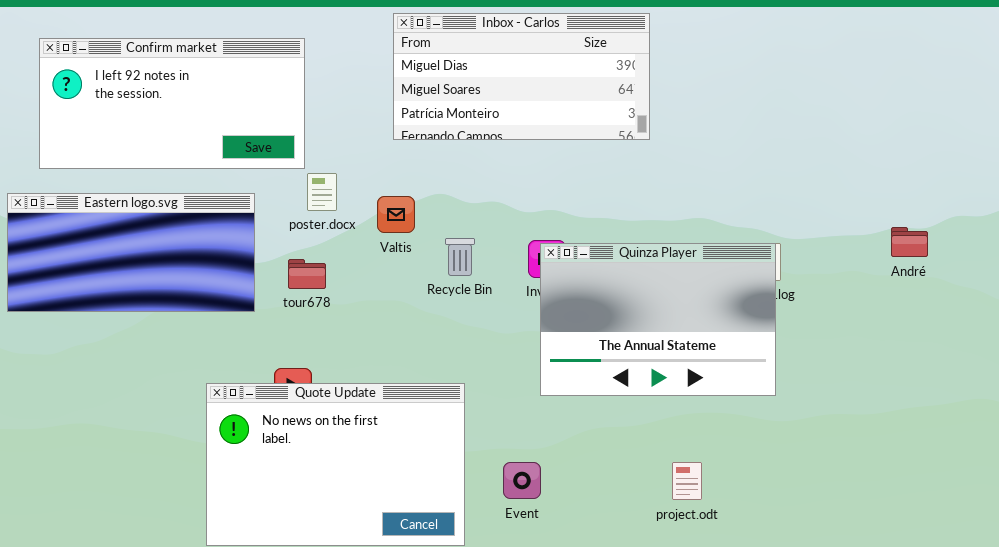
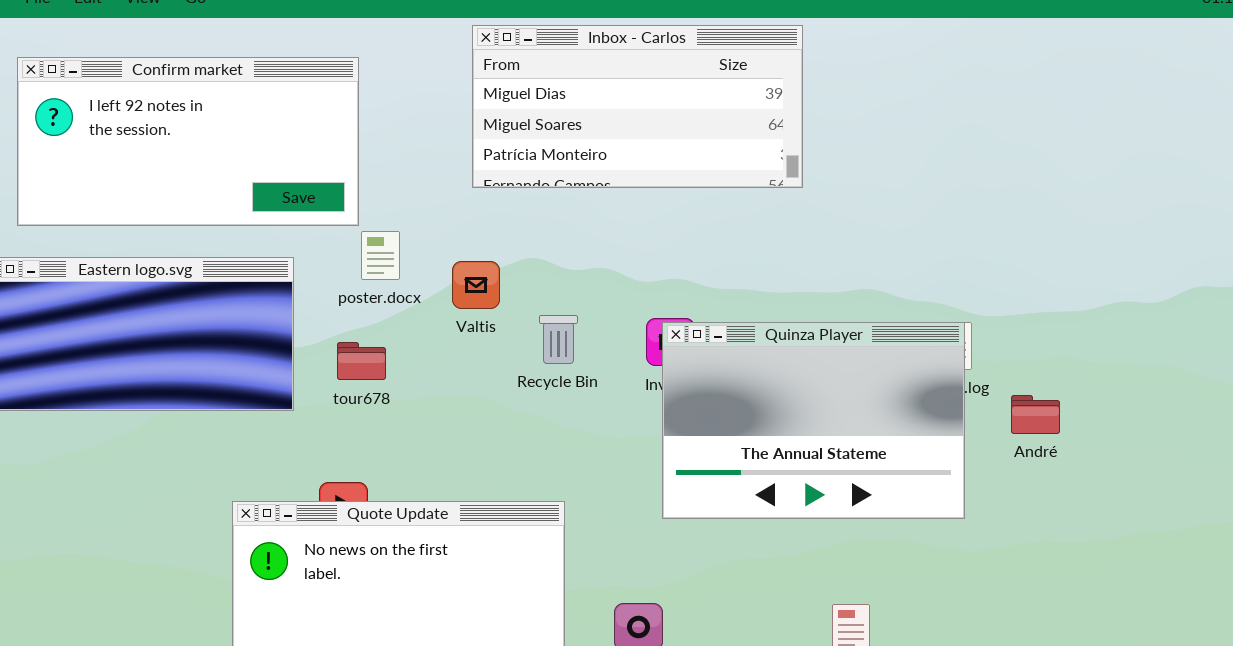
André: [891,227,928,257] -> [1011,395,1060,434], moved

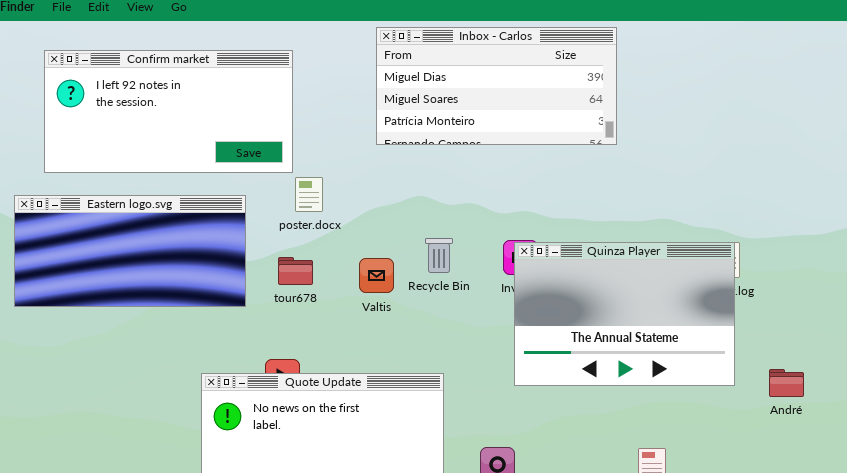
Valtis: [452,261,500,309] -> [359,258,394,293], moved
André: [1011,395,1060,434] -> [769,369,804,397], moved

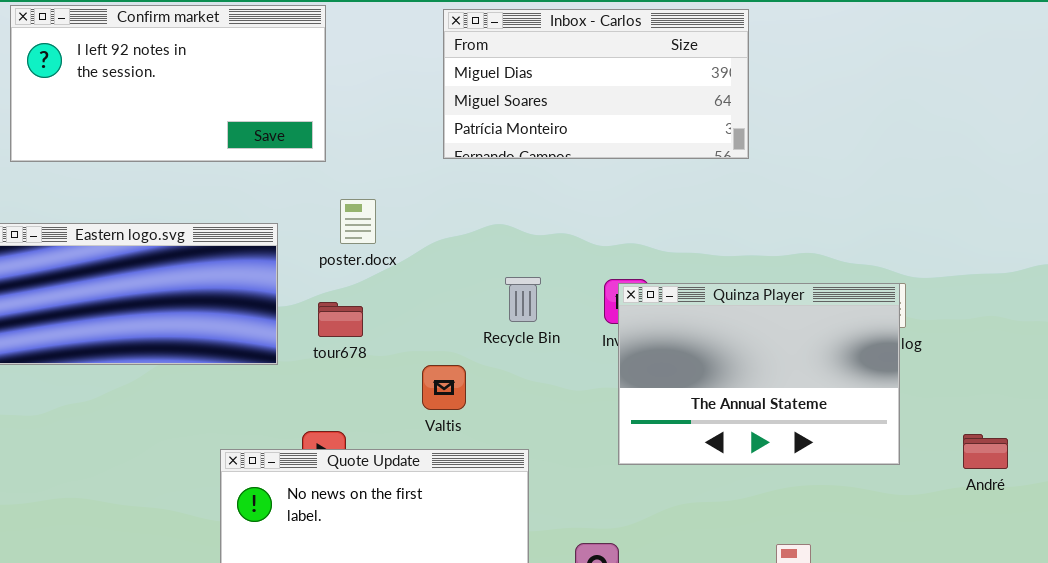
Confirm market: [44,50,293,173] -> [10,5,326,162], moved
Valtis: [359,258,394,293] -> [422,365,466,410], moved
André: [769,369,804,397] -> [963,434,1008,469], moved

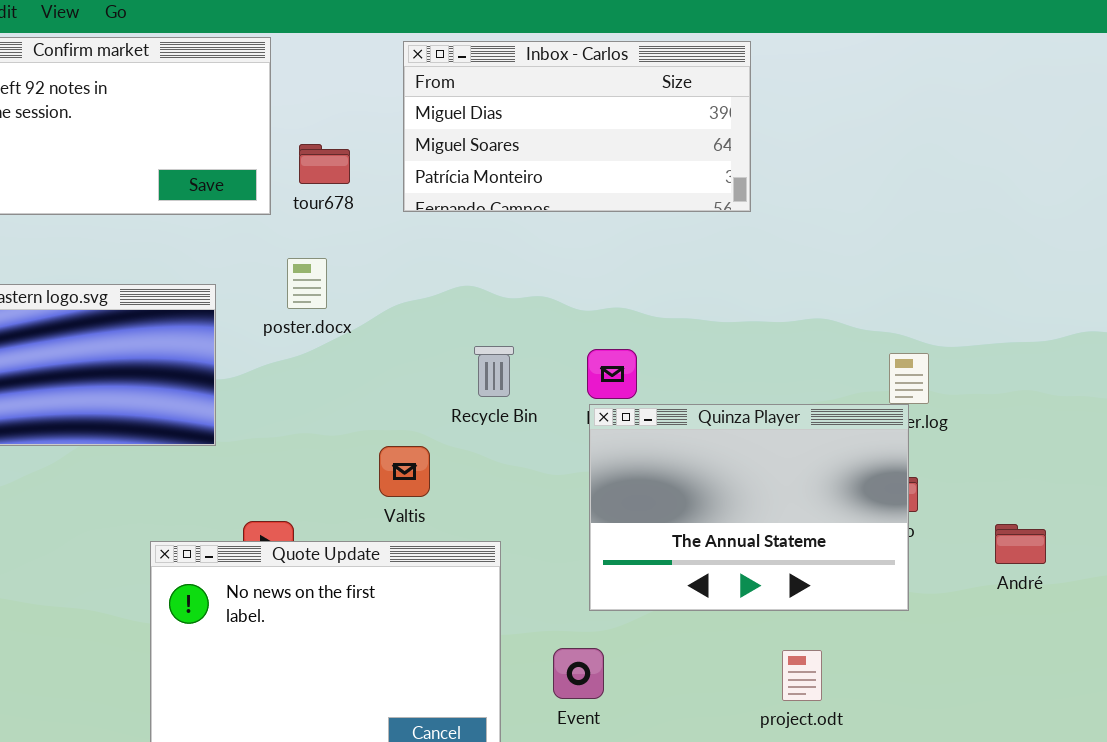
Quinza Player: [618,283,900,465] -> [589,404,909,611], moved
tour678: [318,302,363,337] -> [299,144,350,184], moved

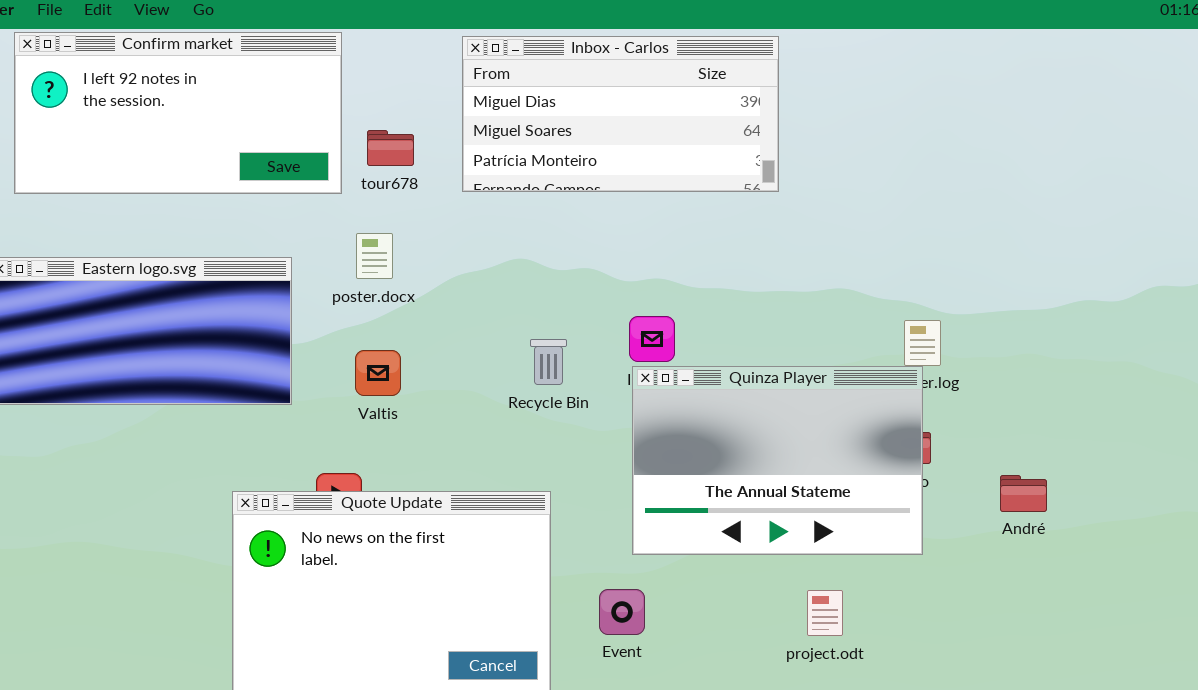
Recycle Bin: [474,346,514,397] -> [530,339,567,385], moved
Valtis: [379,446,430,497] -> [355,350,401,396], moved

